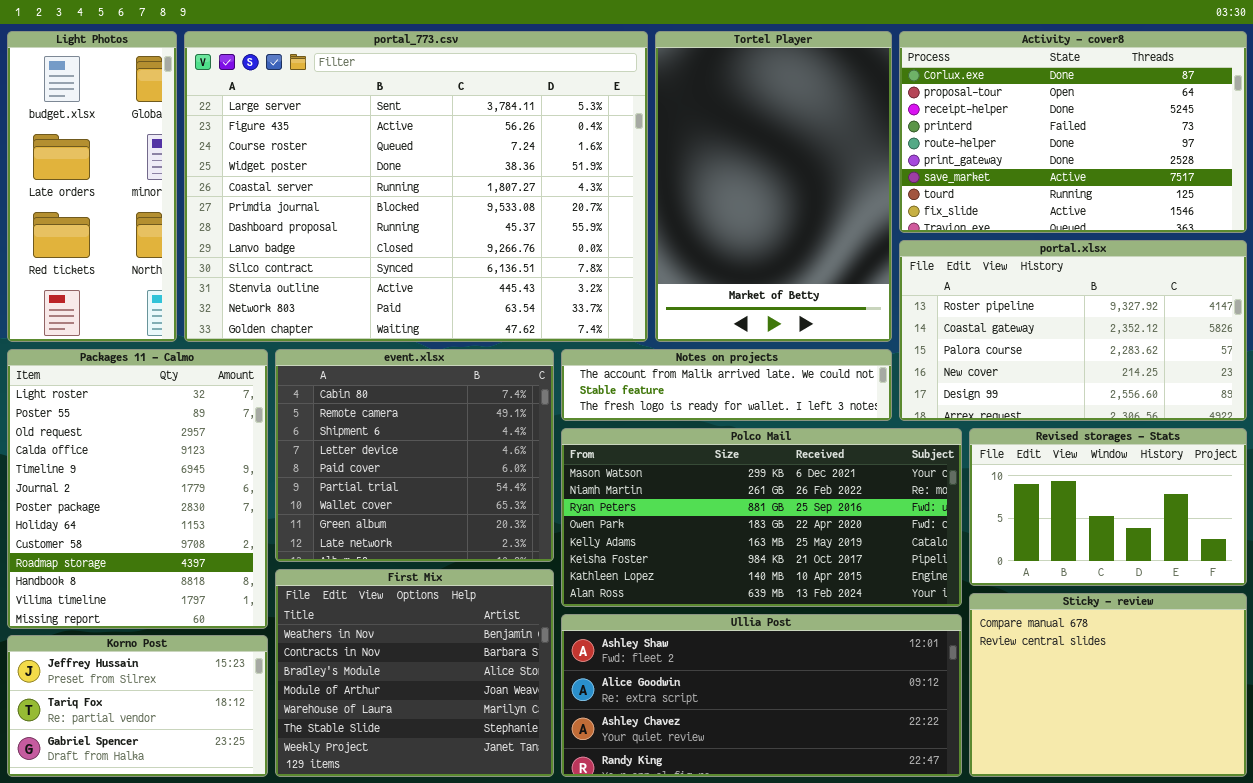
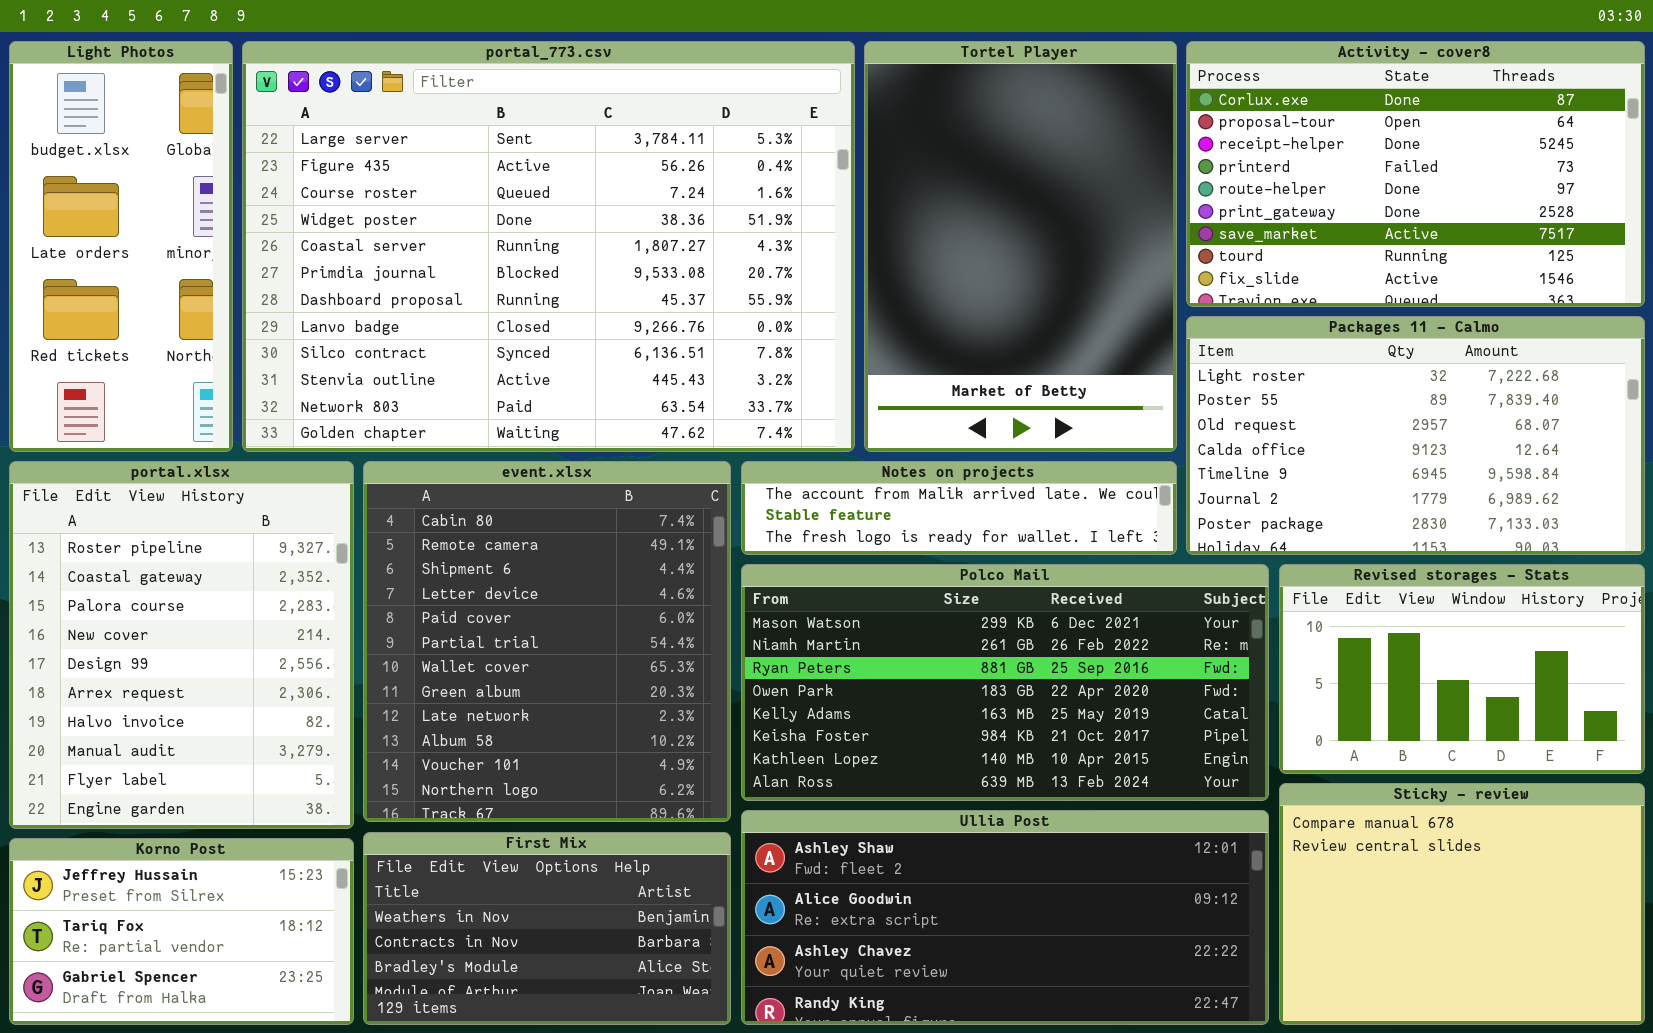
portal.xlsx: [899,240,1247,421] -> [9,461,354,829], moved, resized
Packages 11 - Calmo: [7,349,268,629] -> [1186,316,1645,555], moved, resized
event.xlsx: [275,349,554,562] -> [363,461,731,822], resized
First Mix: [275,569,554,777] -> [363,832,731,1025], resized

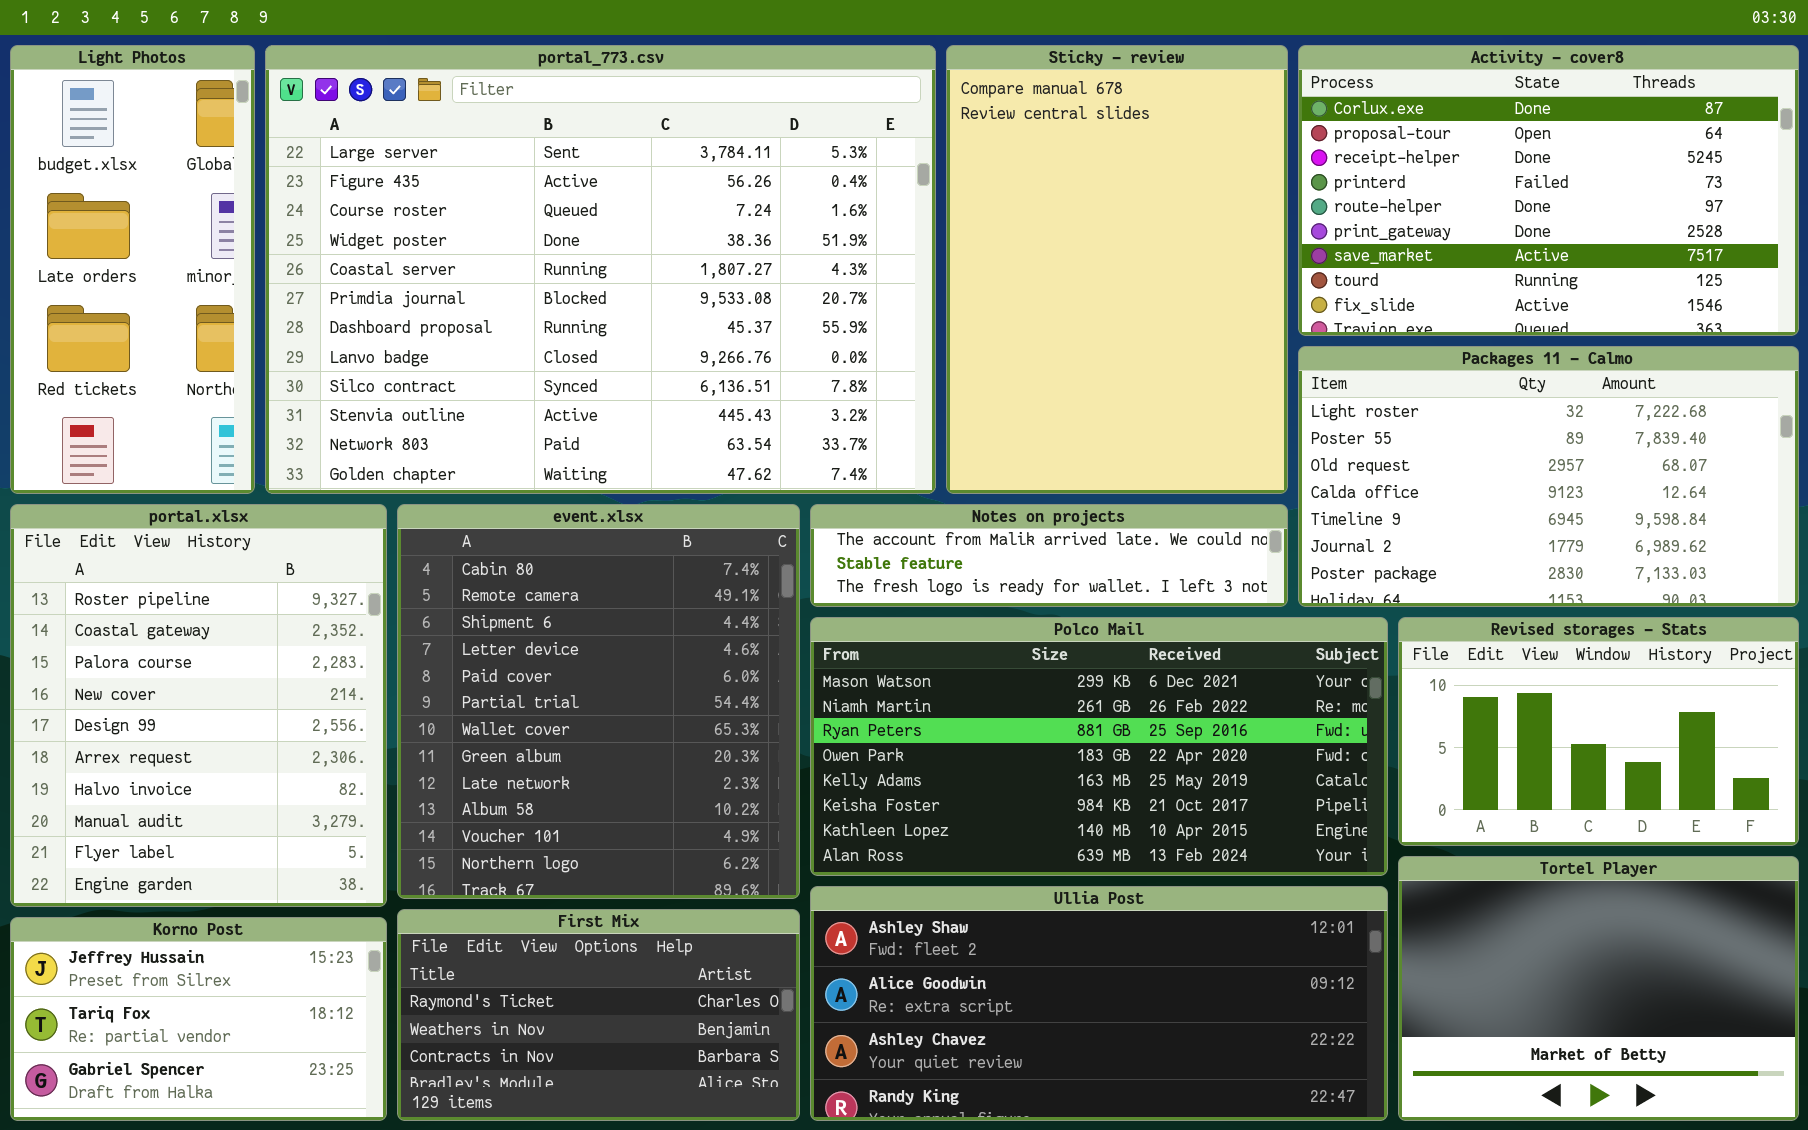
Tortel Player: [864,41,1177,452] -> [1398,856,1799,1121], moved, resized
Sticky - review: [1279,783,1645,1025] -> [946,45,1288,494], moved, resized
First Mix: [363,832,731,1025] -> [397,909,800,1121], scrolled up 1 row

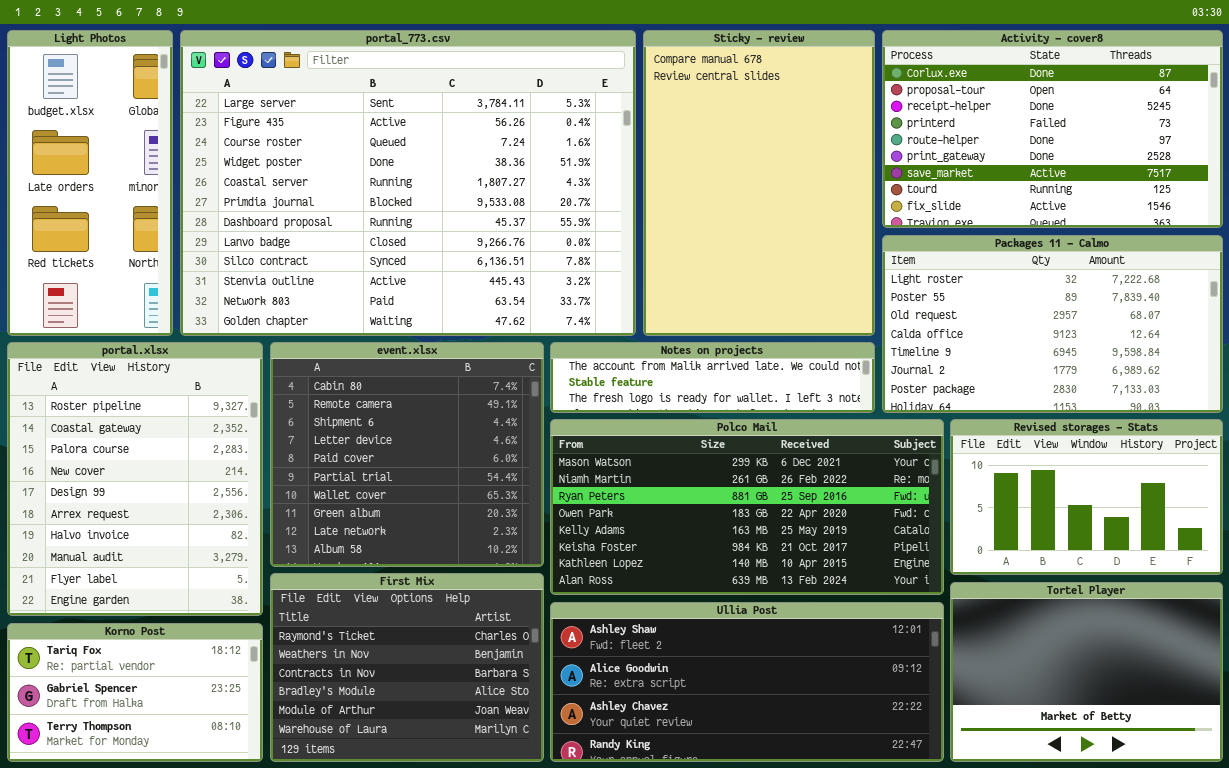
event.xlsx: [397,504,800,899] -> [270,342,544,567], resized
First Mix: [397,909,800,1121] -> [270,573,544,762], resized
Korno Post: [10,917,387,1121] -> [7,623,263,762], scrolled down 1 row

